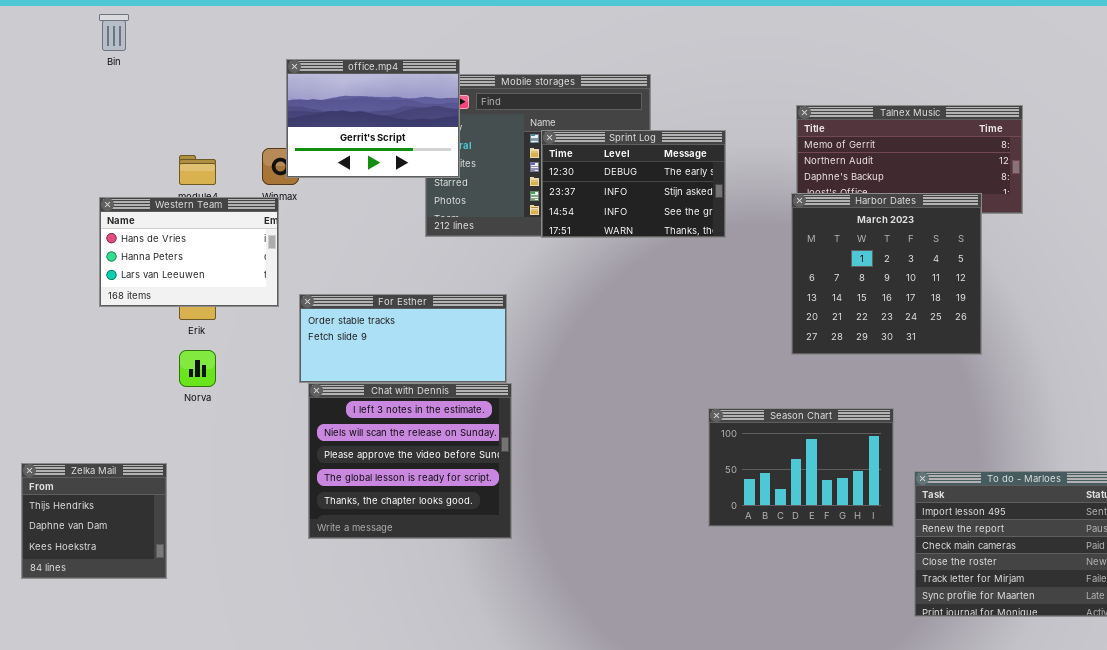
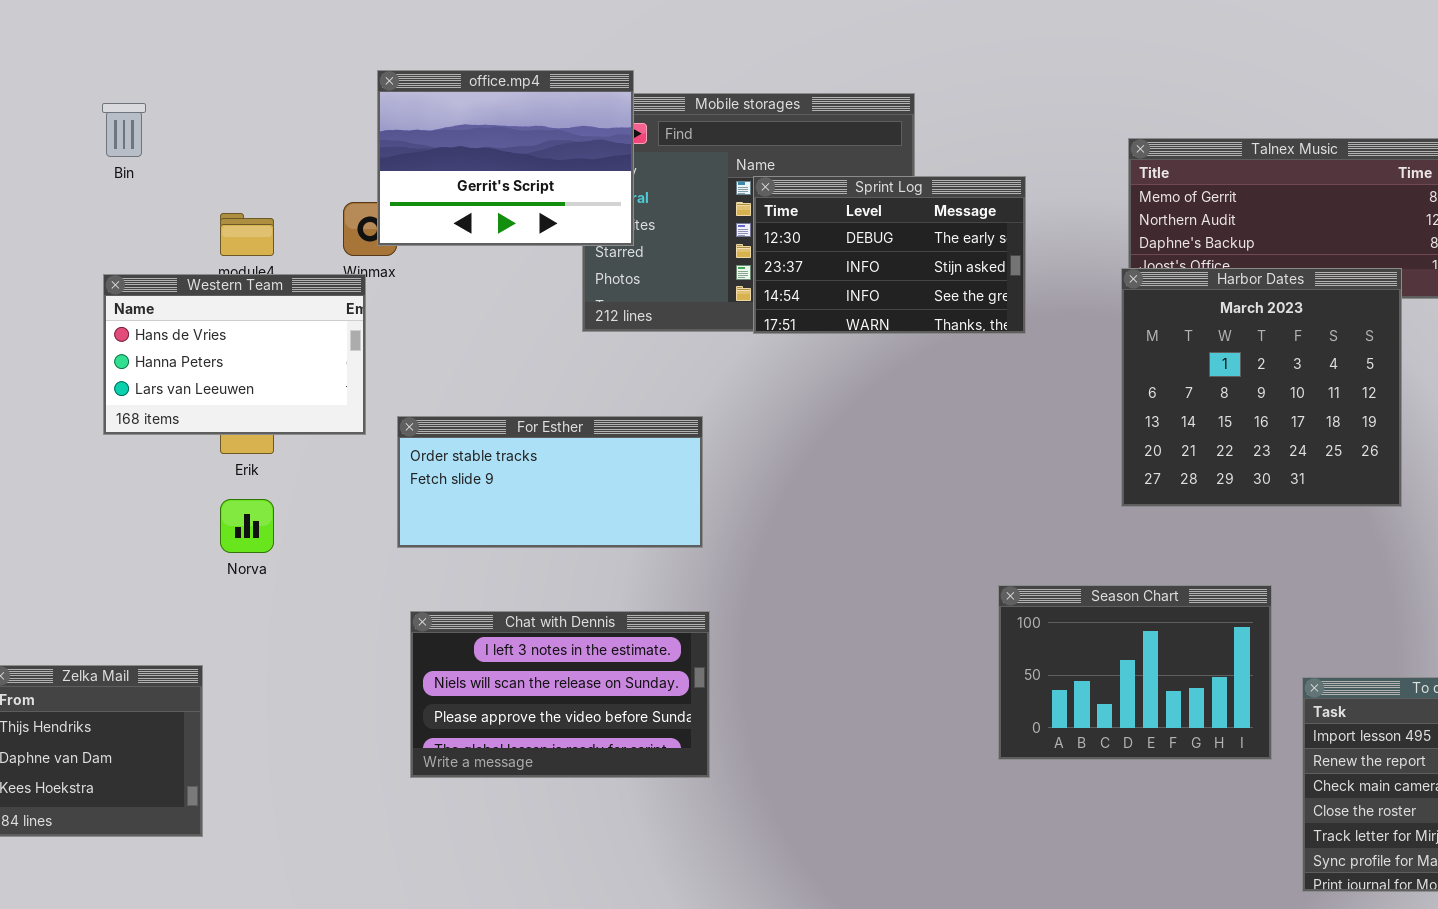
Bin: [99,14,129,51] -> [102,103,146,157], moved
Chat with Dennis: [308,383,512,539] -> [410,611,710,778], resized

